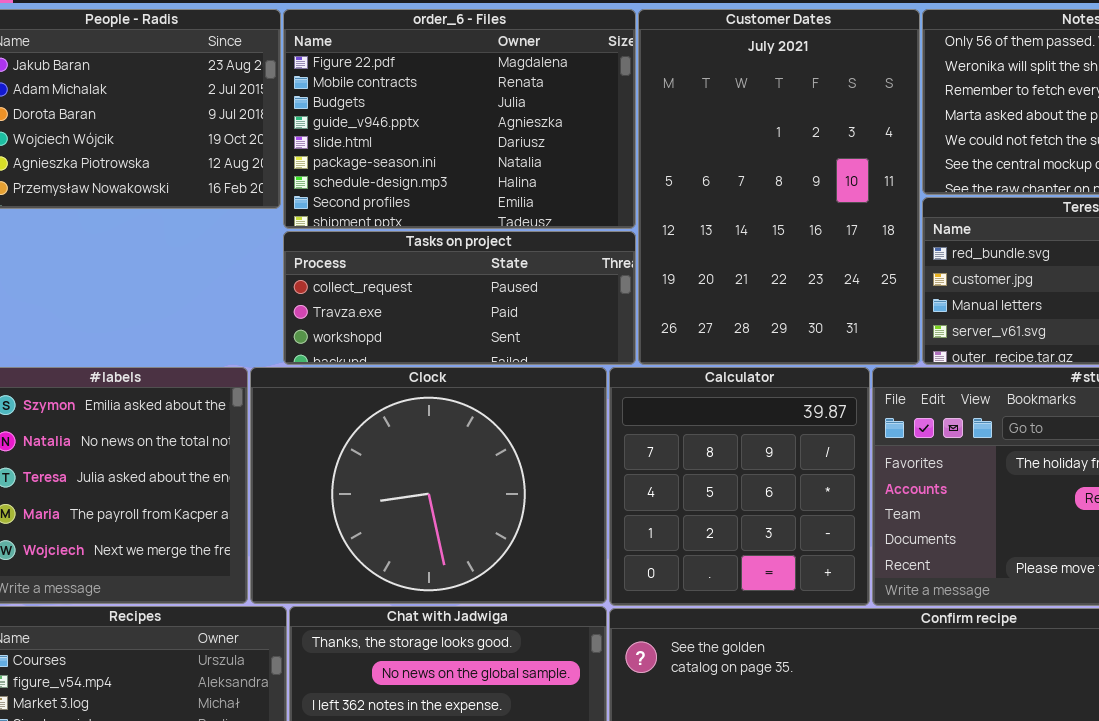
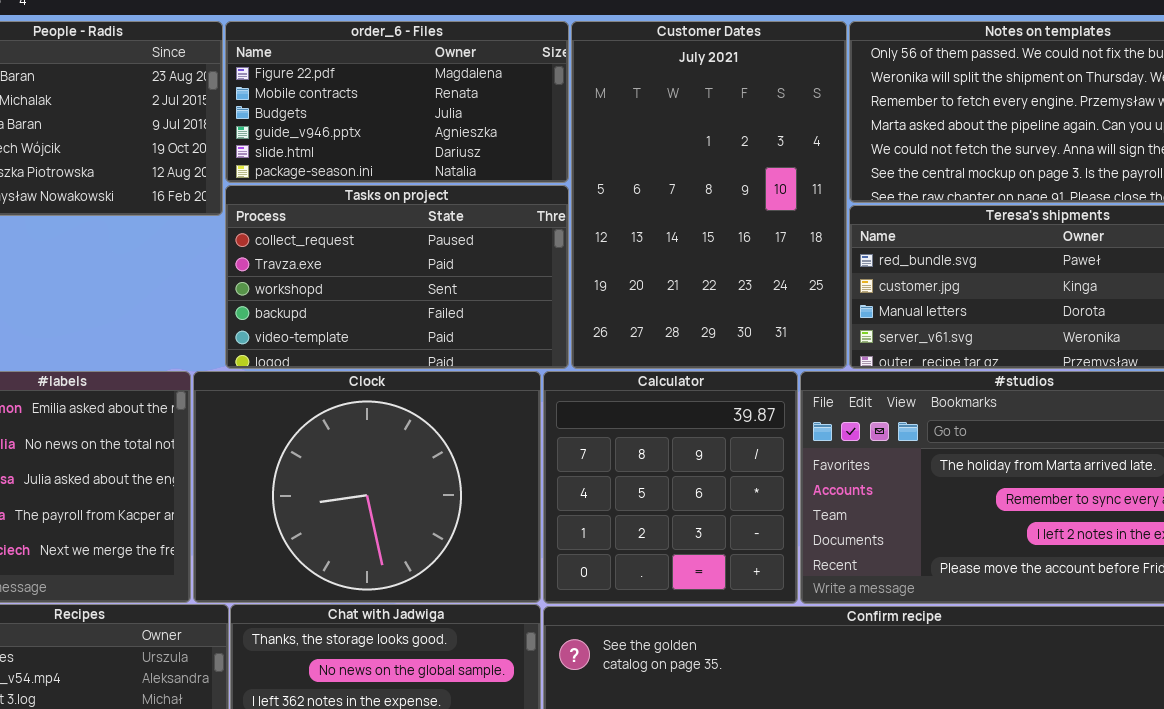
order_6 - Files: [283,9,636,229] -> [225,21,569,183], resized
Tasks on project: [283,231,636,365] -> [225,185,569,369], resized

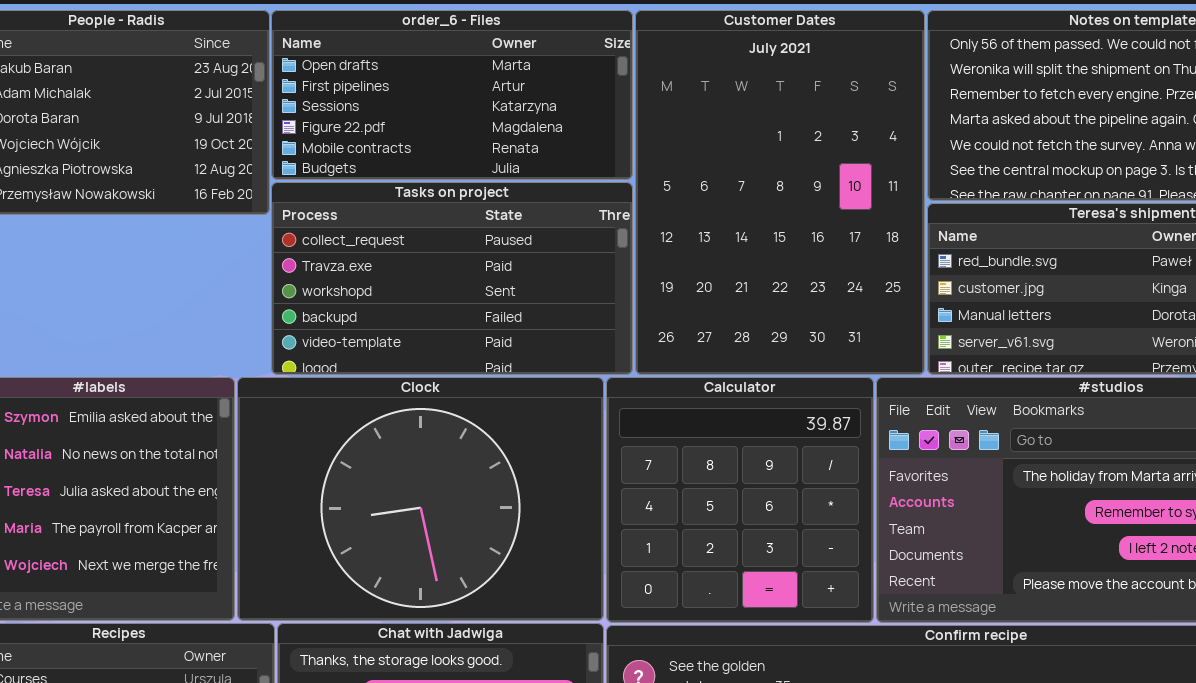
order_6 - Files: [225,21,569,183] -> [271,10,633,180], scrolled up 3 rows

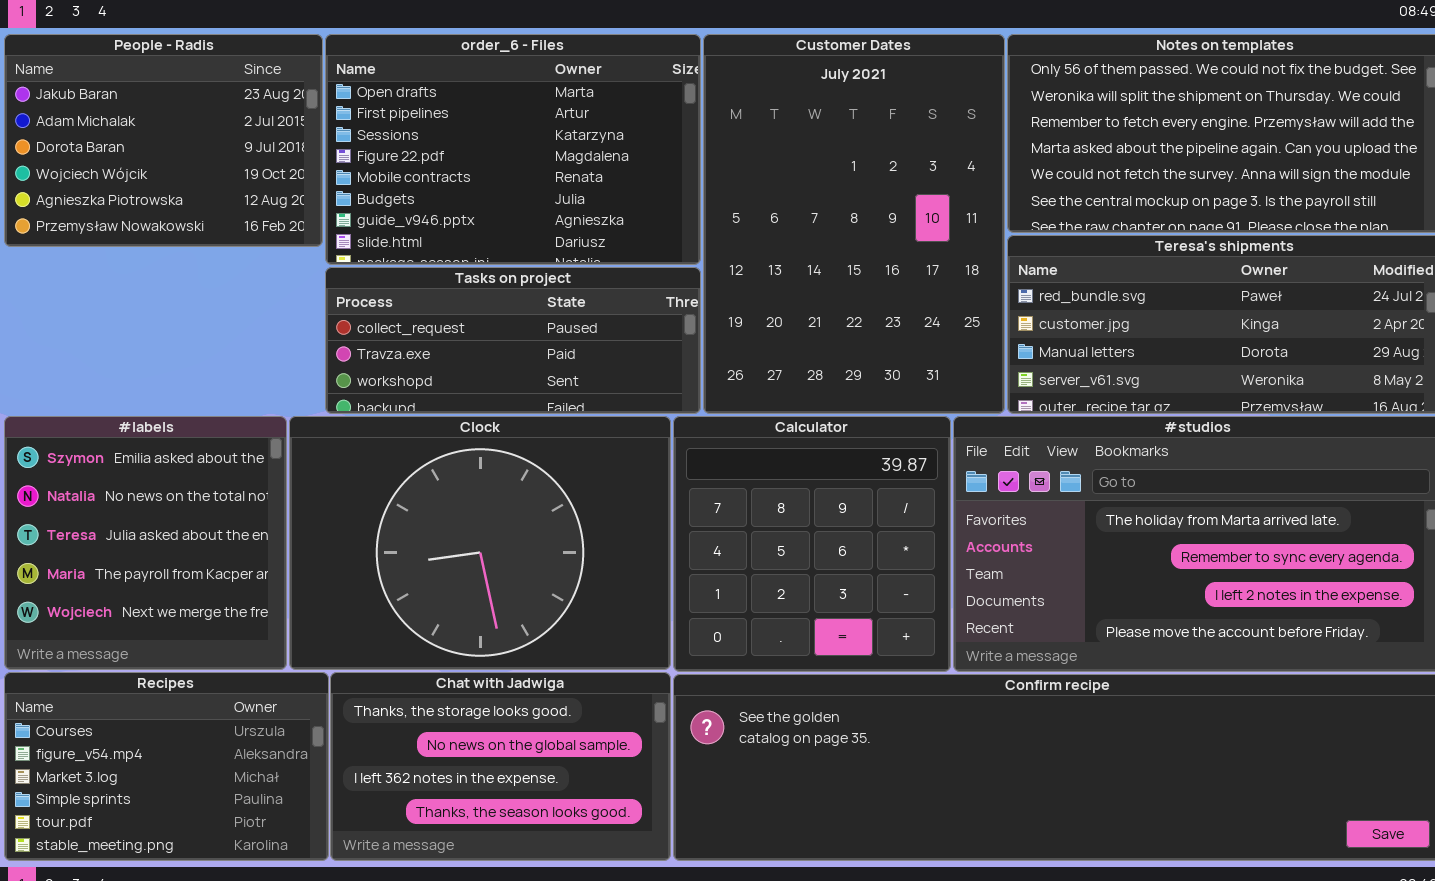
order_6 - Files: [271,10,633,180] -> [325,34,701,265], resized
Tasks on project: [271,182,633,375] -> [325,267,701,414], resized

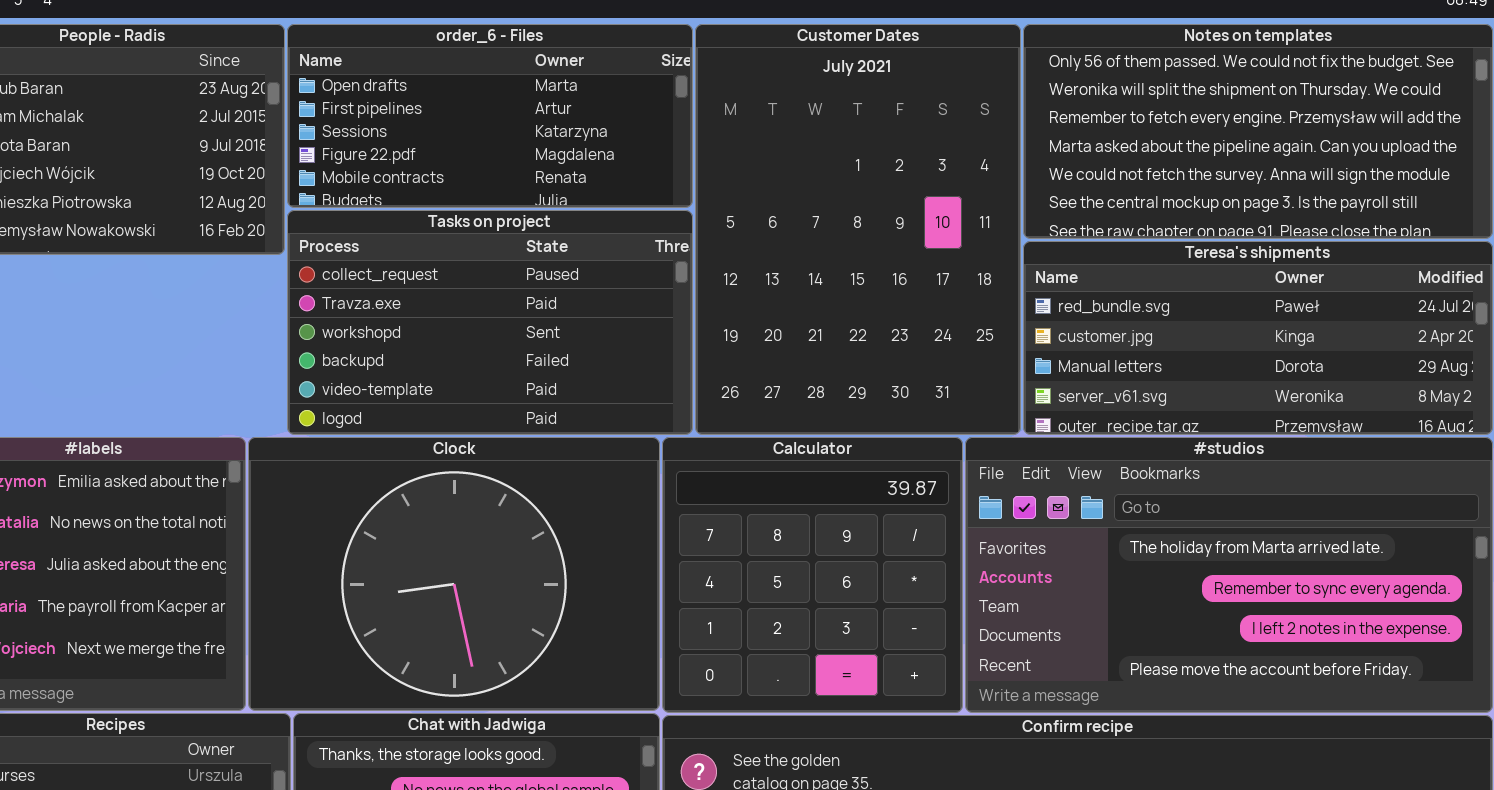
order_6 - Files: [325,34,701,265] -> [287,24,693,208], resized
Tasks on project: [325,267,701,414] -> [287,210,693,435], resized

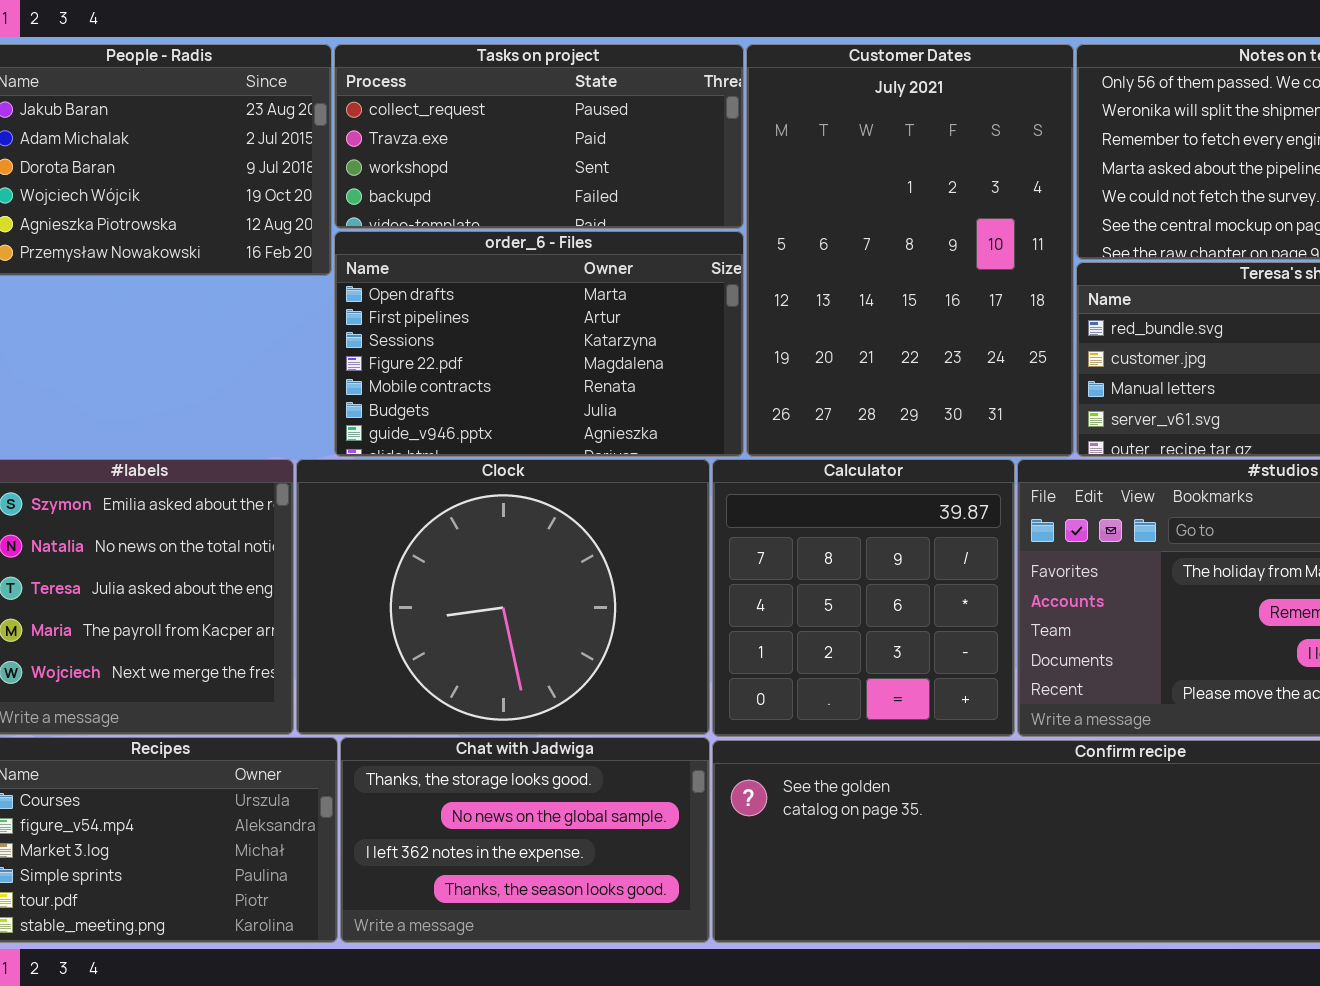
order_6 - Files: [287,24,693,208] -> [334,231,744,457], moved, resized
Tasks on project: [287,210,693,435] -> [334,44,744,229], moved, resized

